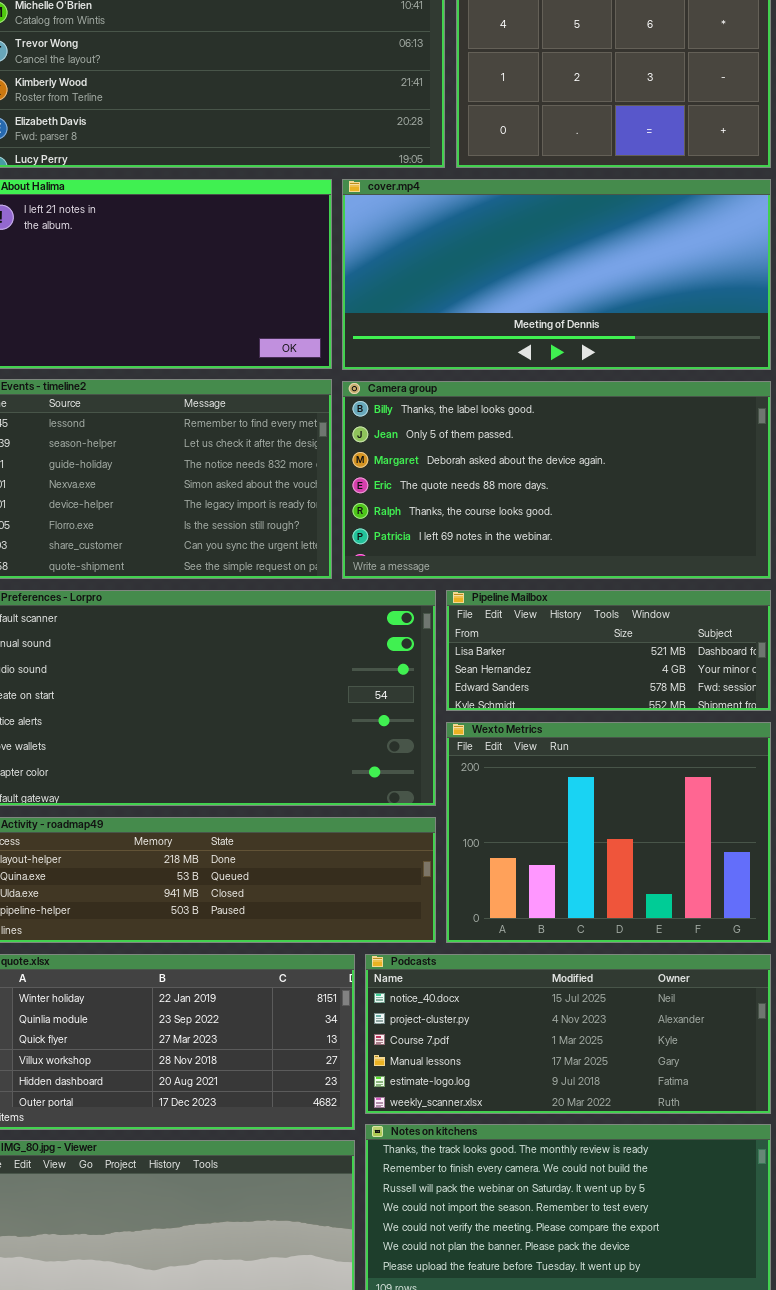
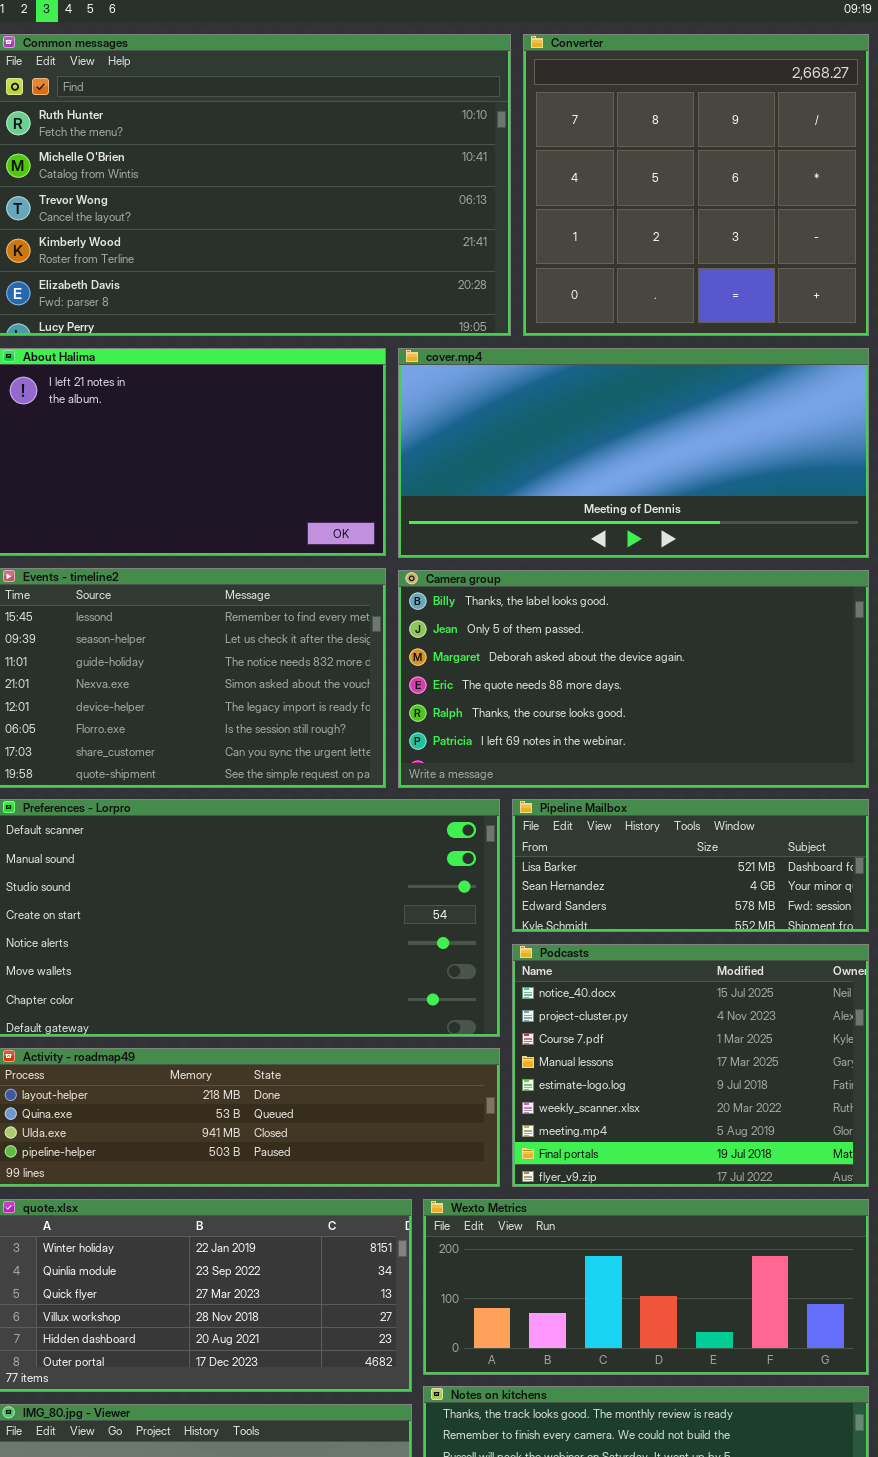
Wexto Metrics: [446,722,771,943] -> [423,1199,869,1375], moved, resized
Podcasts: [365,954,771,1114] -> [512,944,869,1187], moved, resized

